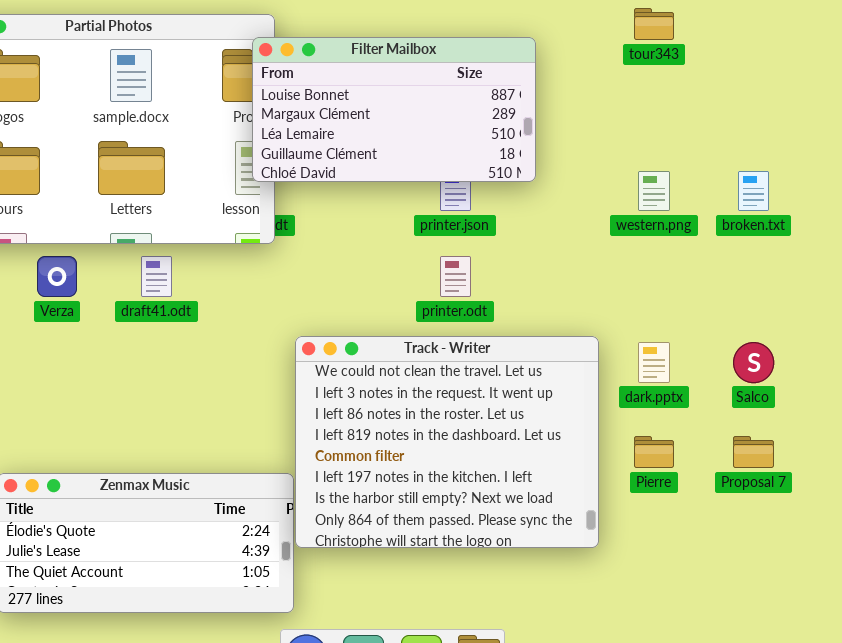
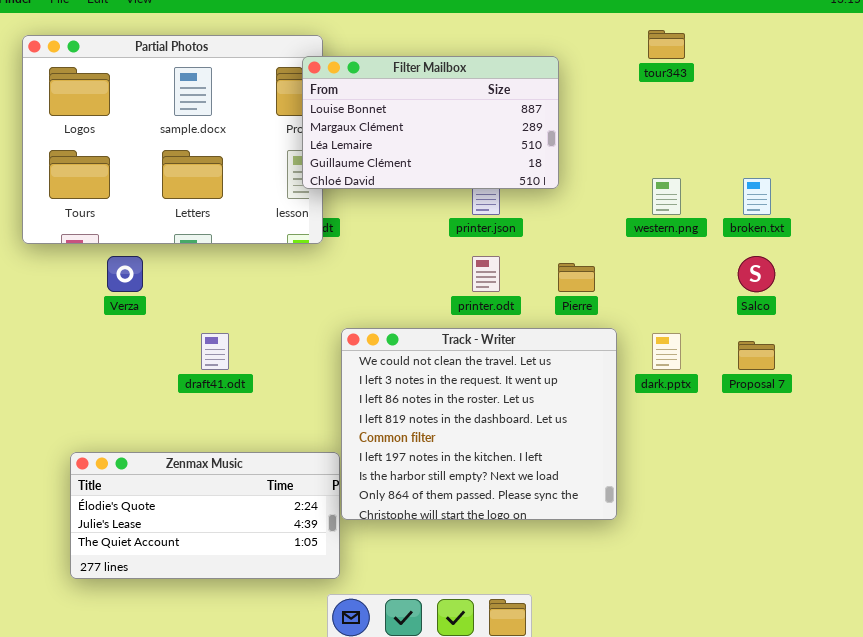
draft41.odt: [141,256,172,297] -> [201,333,229,370], moved
Salco: [733,342,774,383] -> [738,256,775,292], moved
Pierre: [634,436,674,468] -> [558,263,595,292], moved
Proposal 7: [733,436,774,468] -> [738,341,775,370], moved

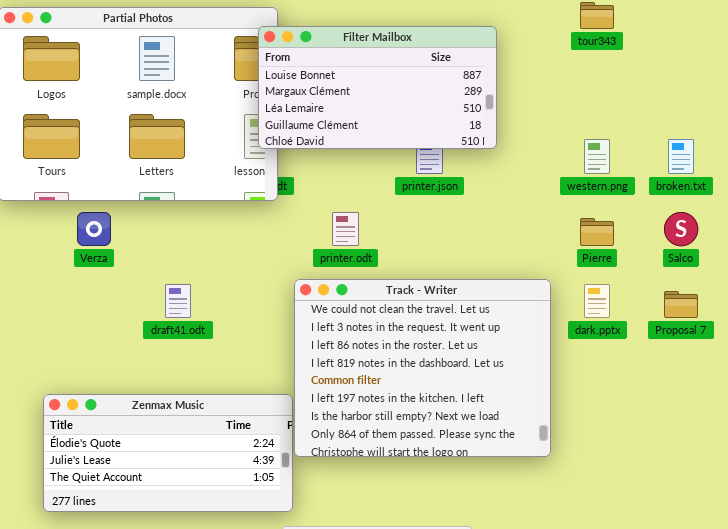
printer.odt: [472,256,500,292] -> [332,212,359,246], moved
Pierre: [558,263,595,292] -> [580,218,614,246], moved

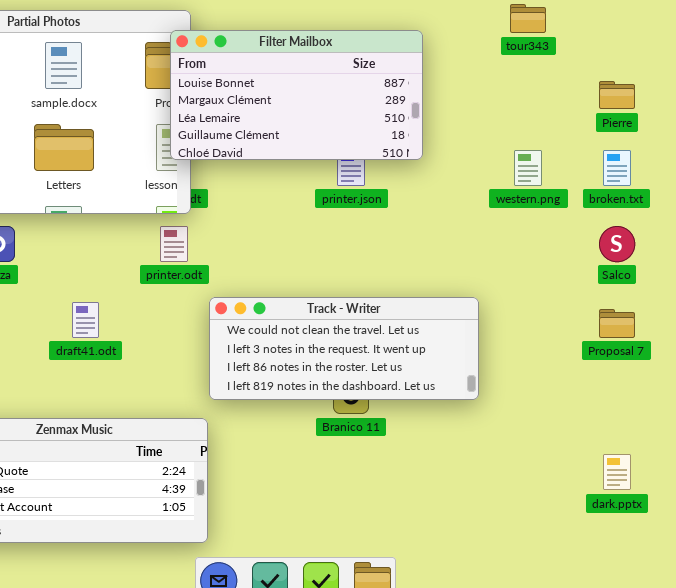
printer.odt: [332,212,359,246] -> [160,226,188,262], moved
Pierre: [580,218,614,246] -> [599,81,635,109], moved
Track - Writer: [294,279,551,457] -> [209,297,479,400], resized
dark.pptx: [584,284,610,318] -> [603,454,631,490], moved

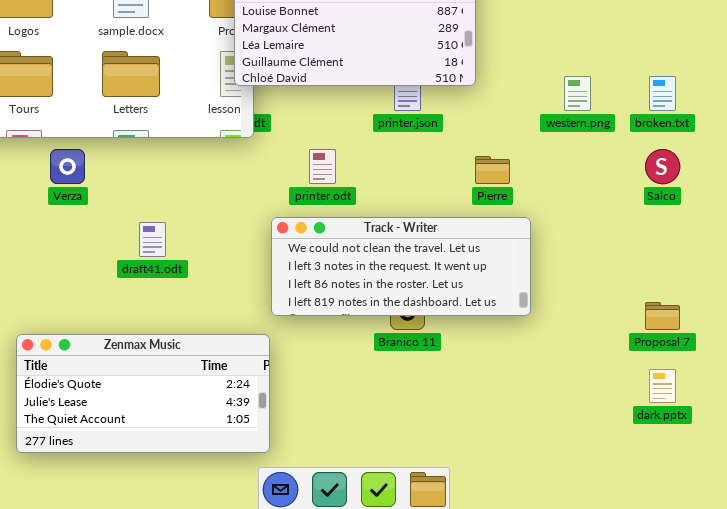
Pierre: [599,81,635,109] -> [475,156,510,184], moved
printer.odt: [160,226,188,262] -> [309,149,336,184], moved
Proposal 7: [599,309,635,338] -> [645,302,680,330], moved

